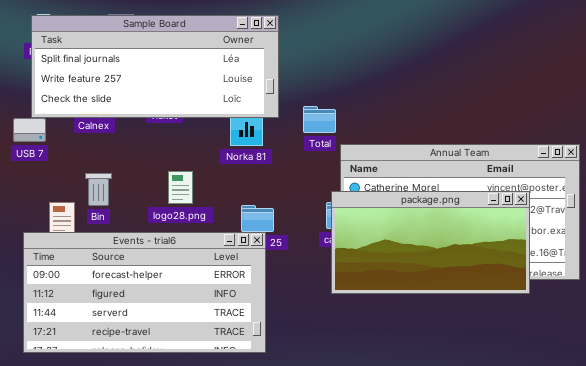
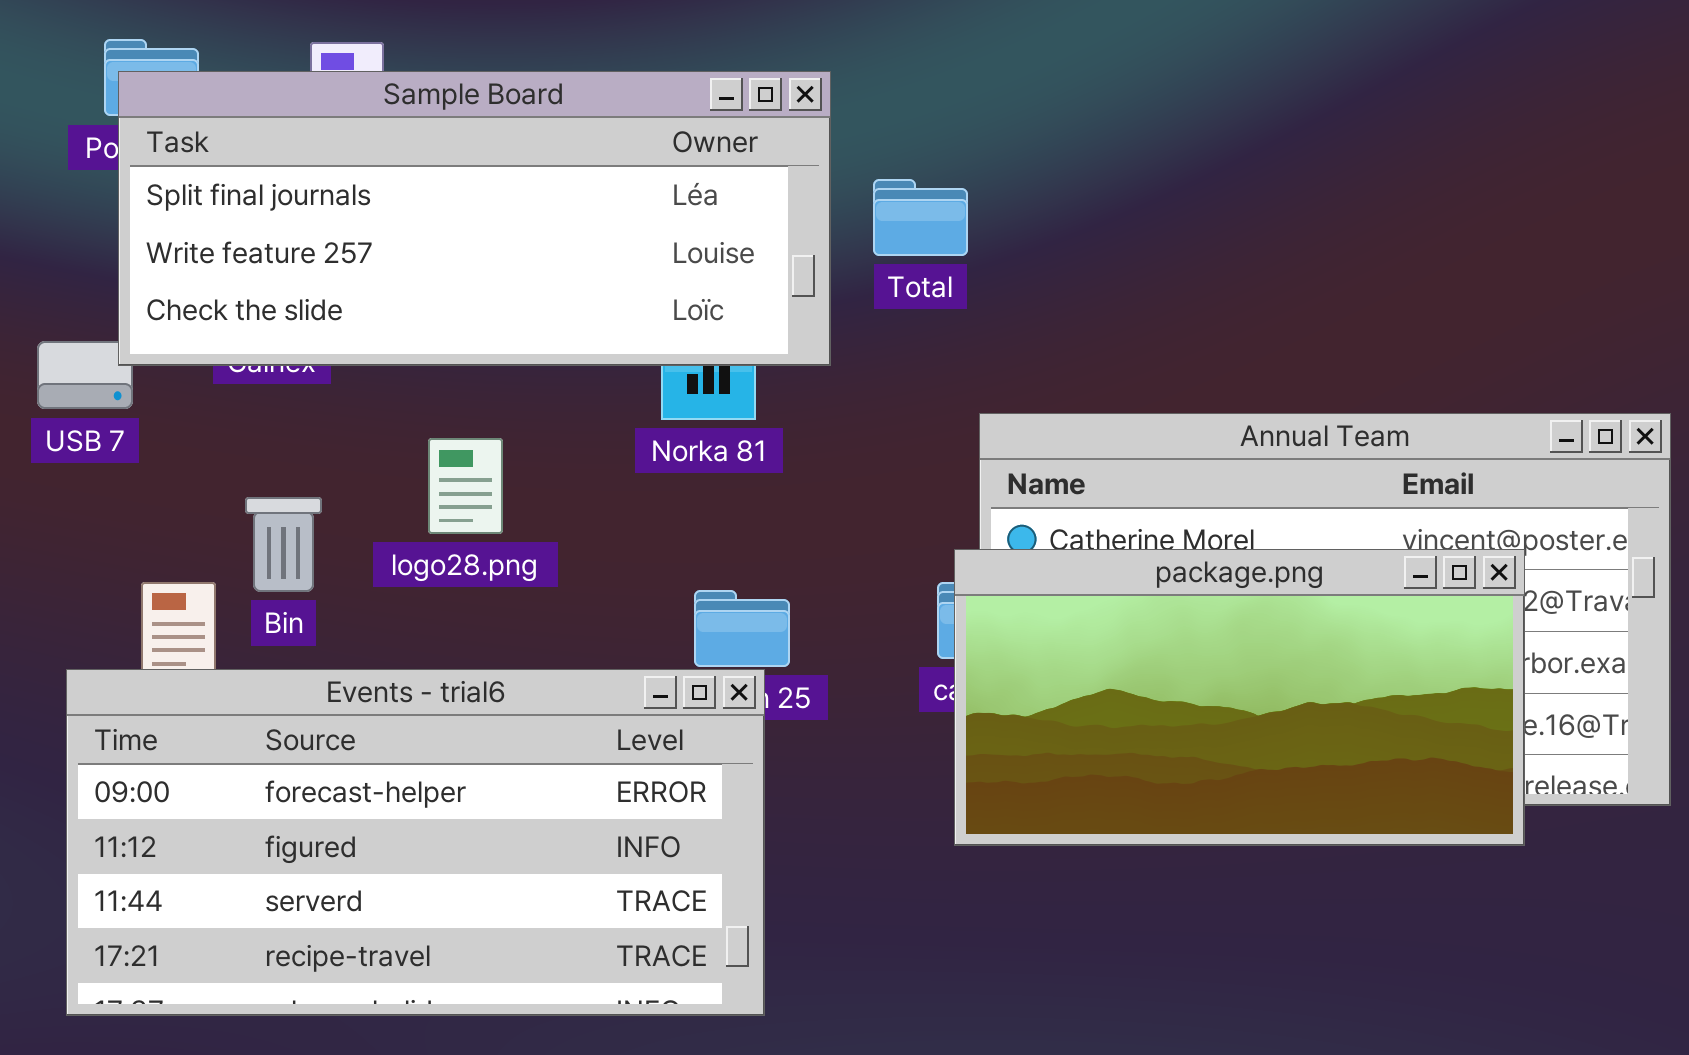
Sample Board: [31,15,279,118] -> [118,71,831,366], moved
Total: [303,106,336,133] -> [873,179,968,256], moved
logo28.png: [168,171,193,204] -> [428,438,503,534], moved

